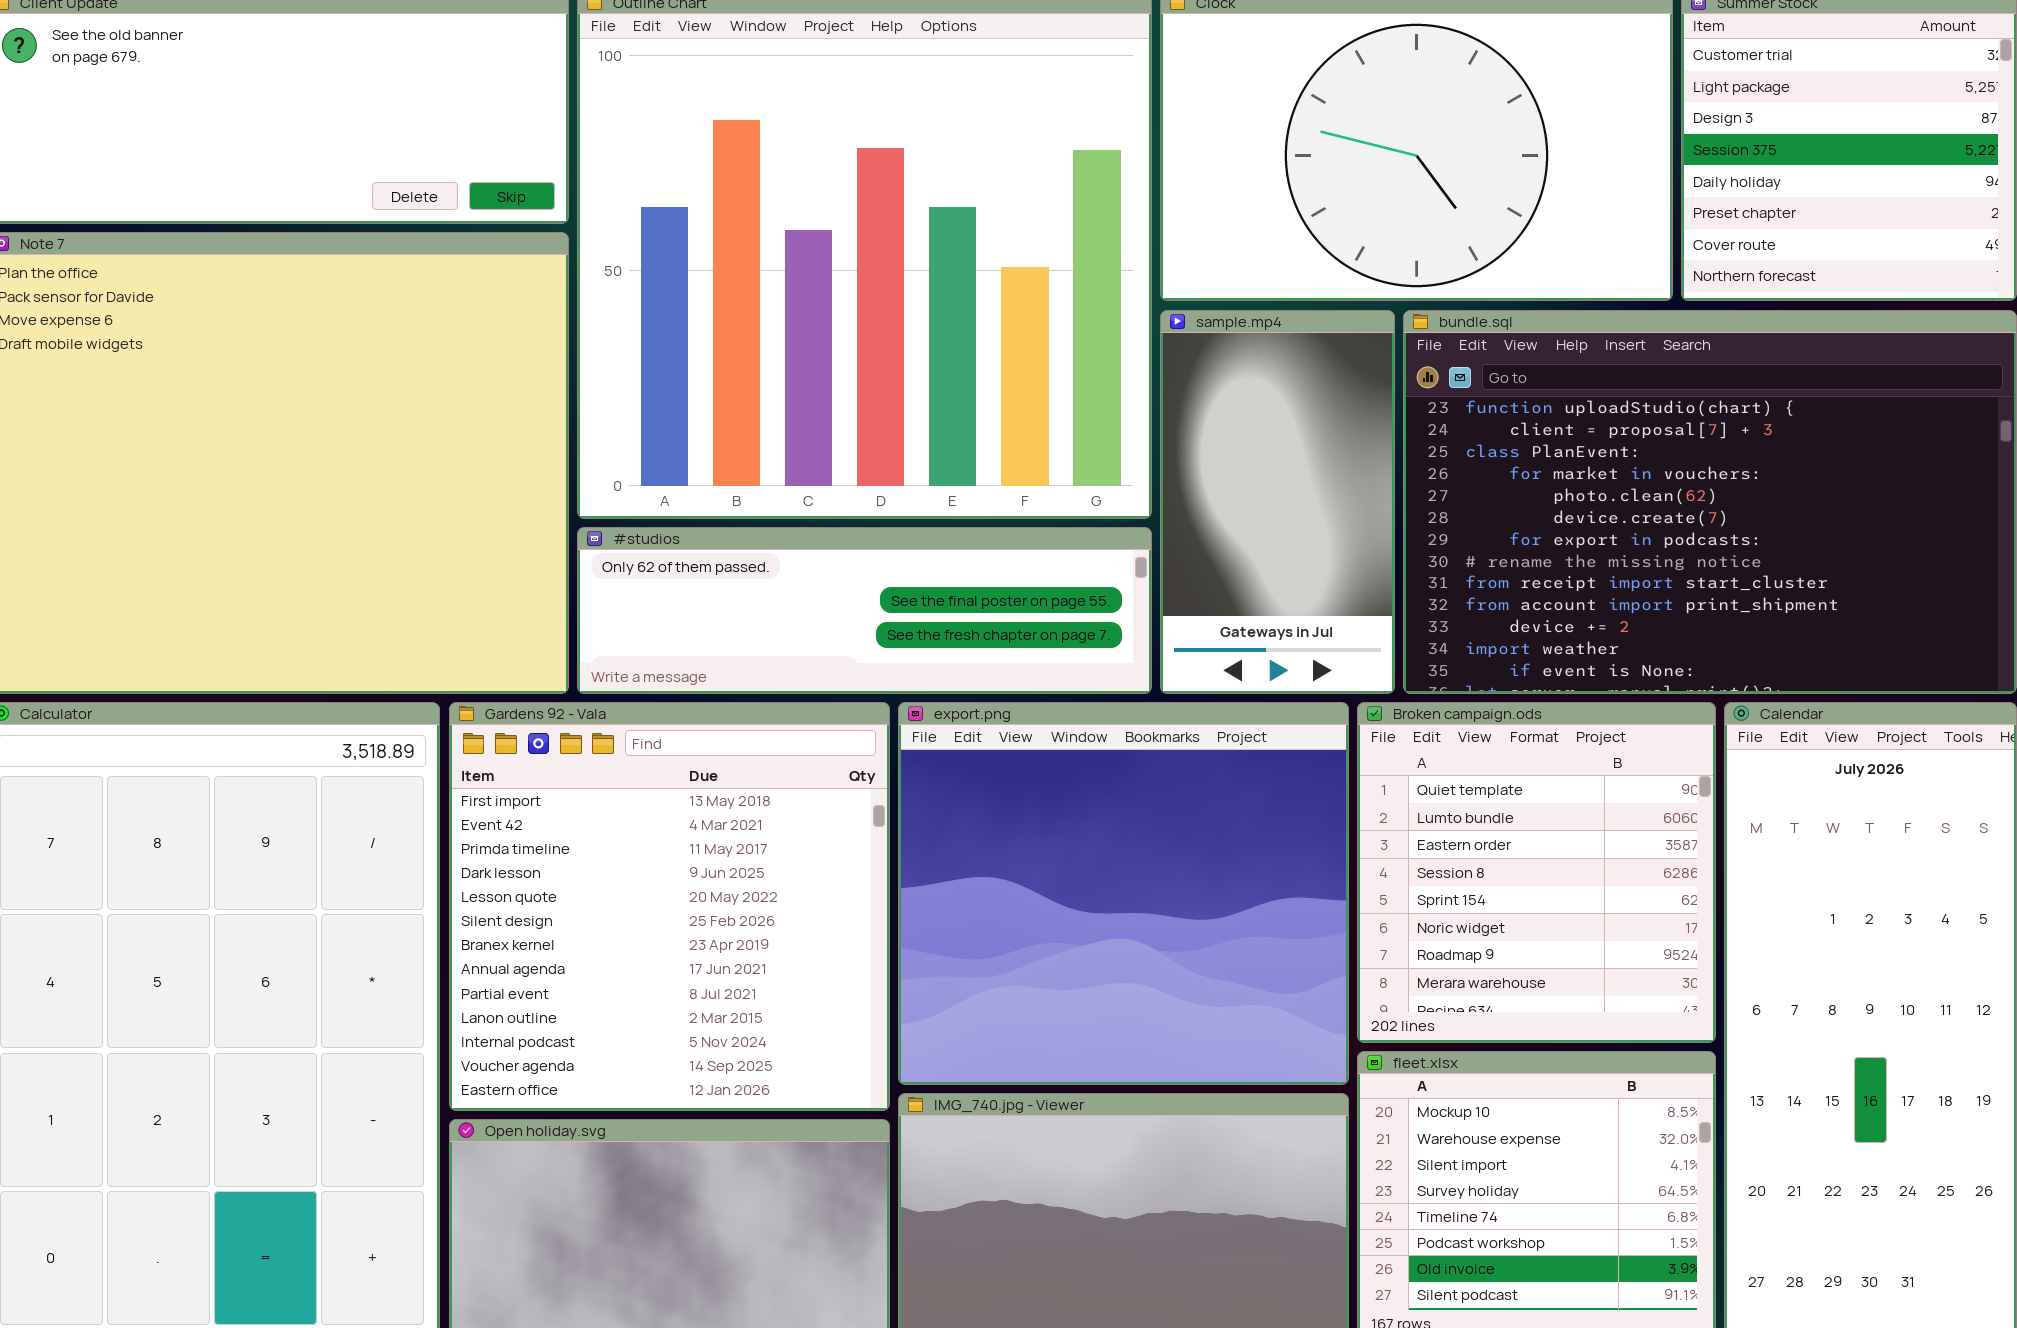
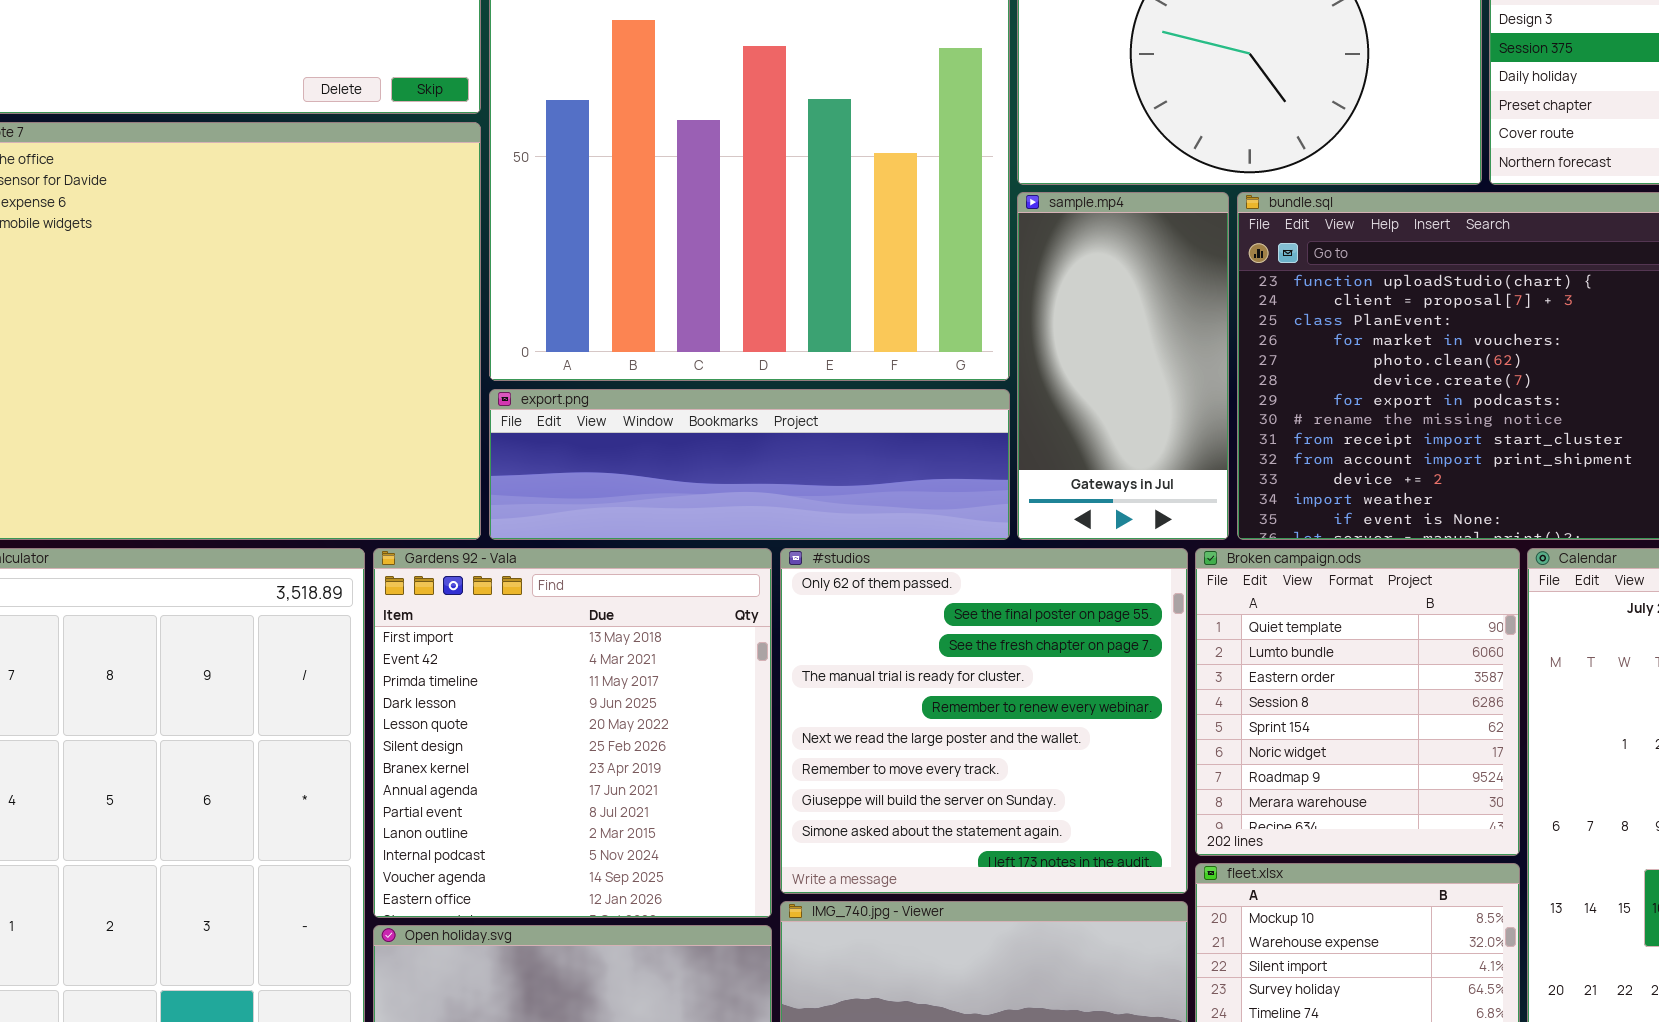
#studios: [577,527,1152,694] -> [780,548,1188,894], moved, resized
export.png: [898,702,1349,1085] -> [489,389,1010,540], moved, resized

